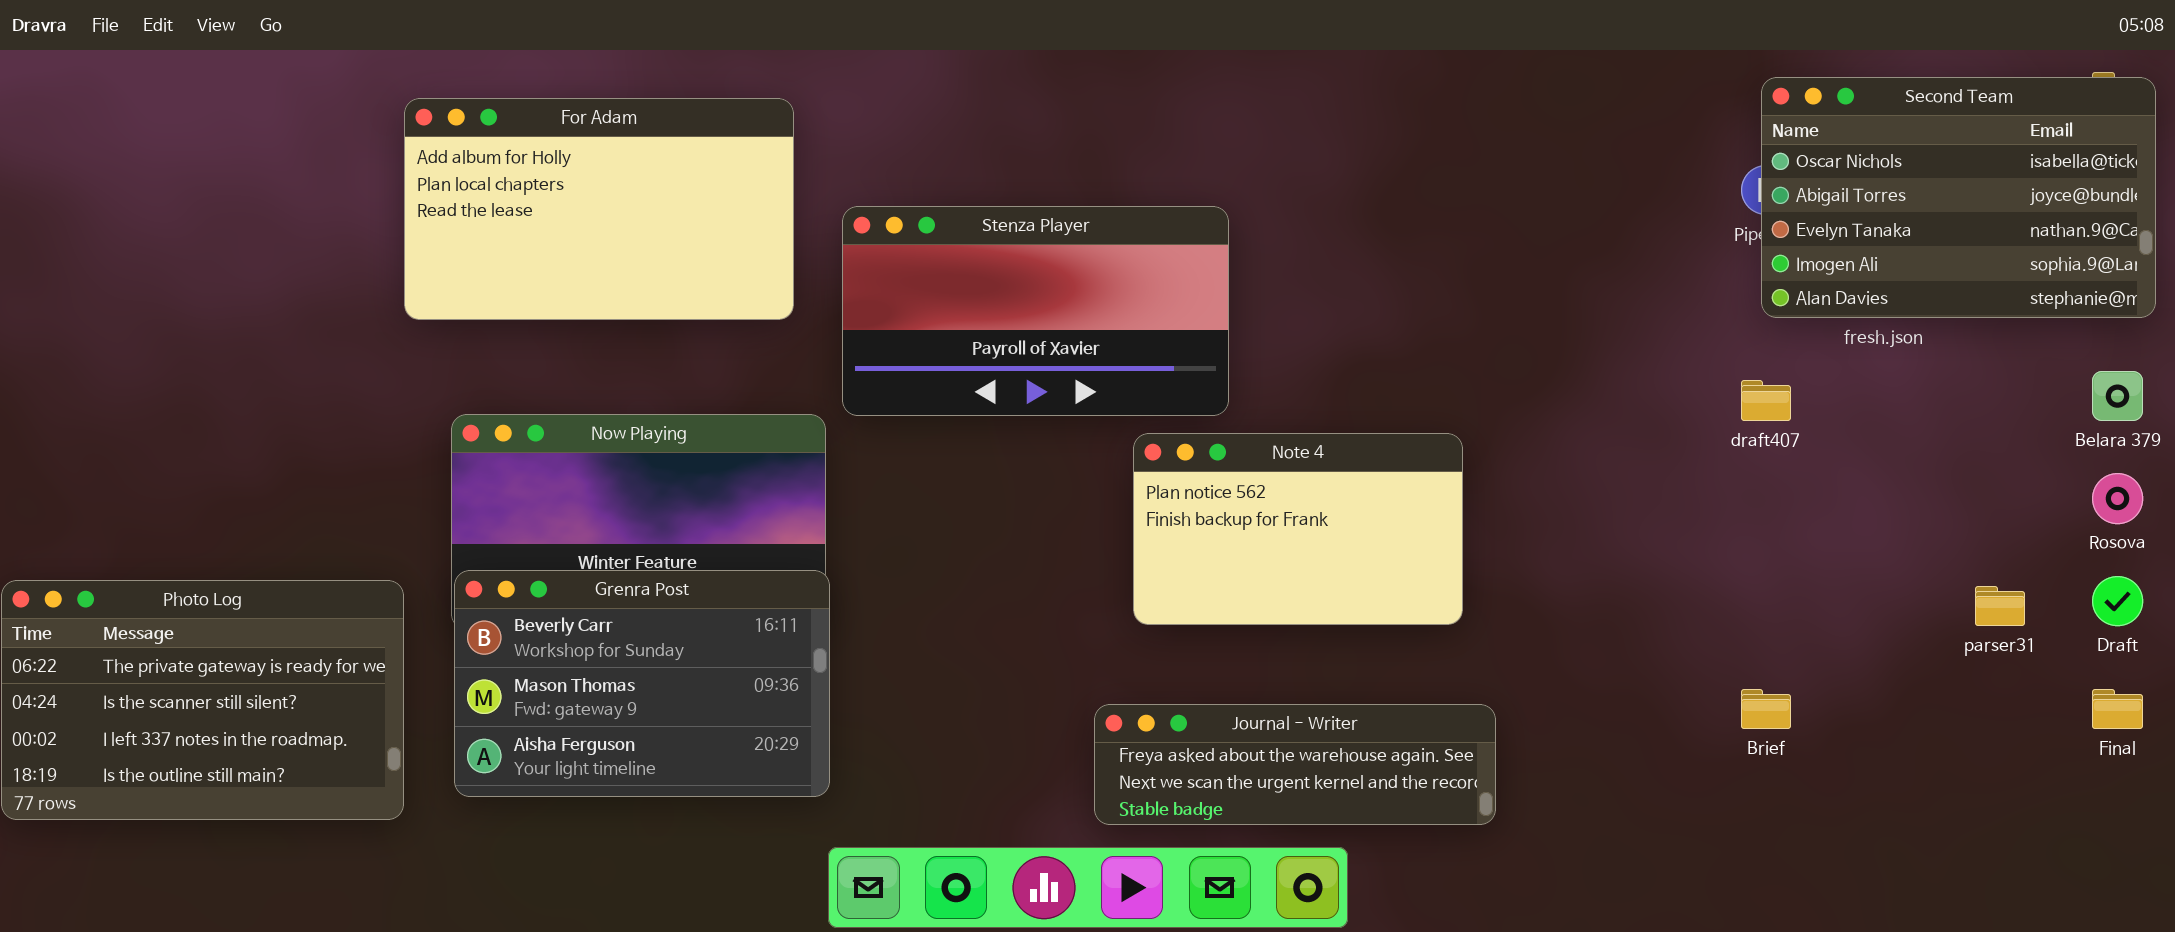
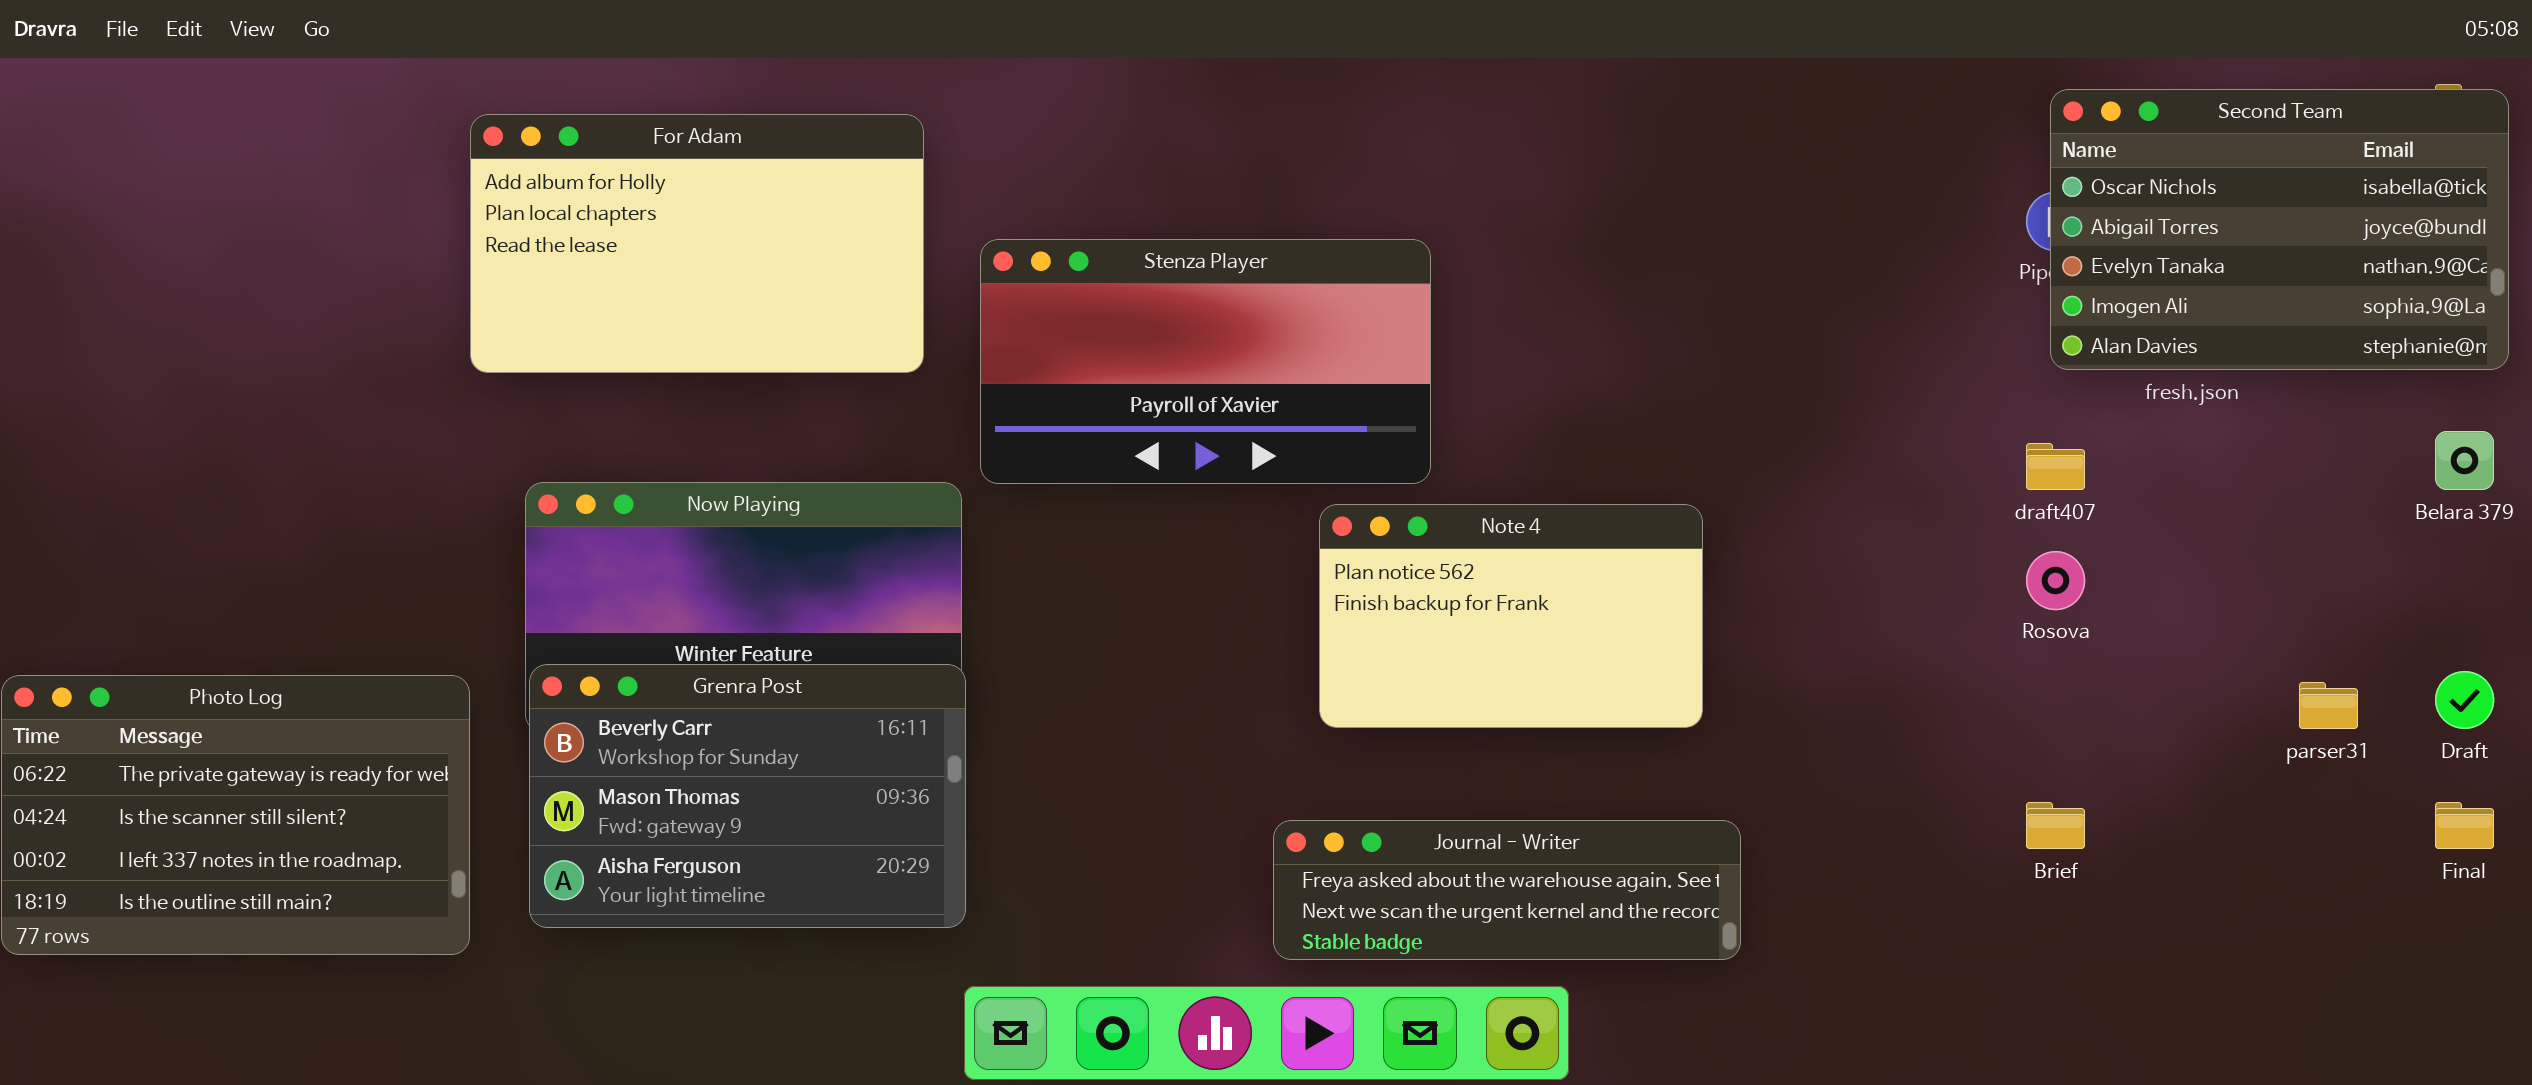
Rosova: [2092,473,2143,524] -> [2026,551,2085,610], moved

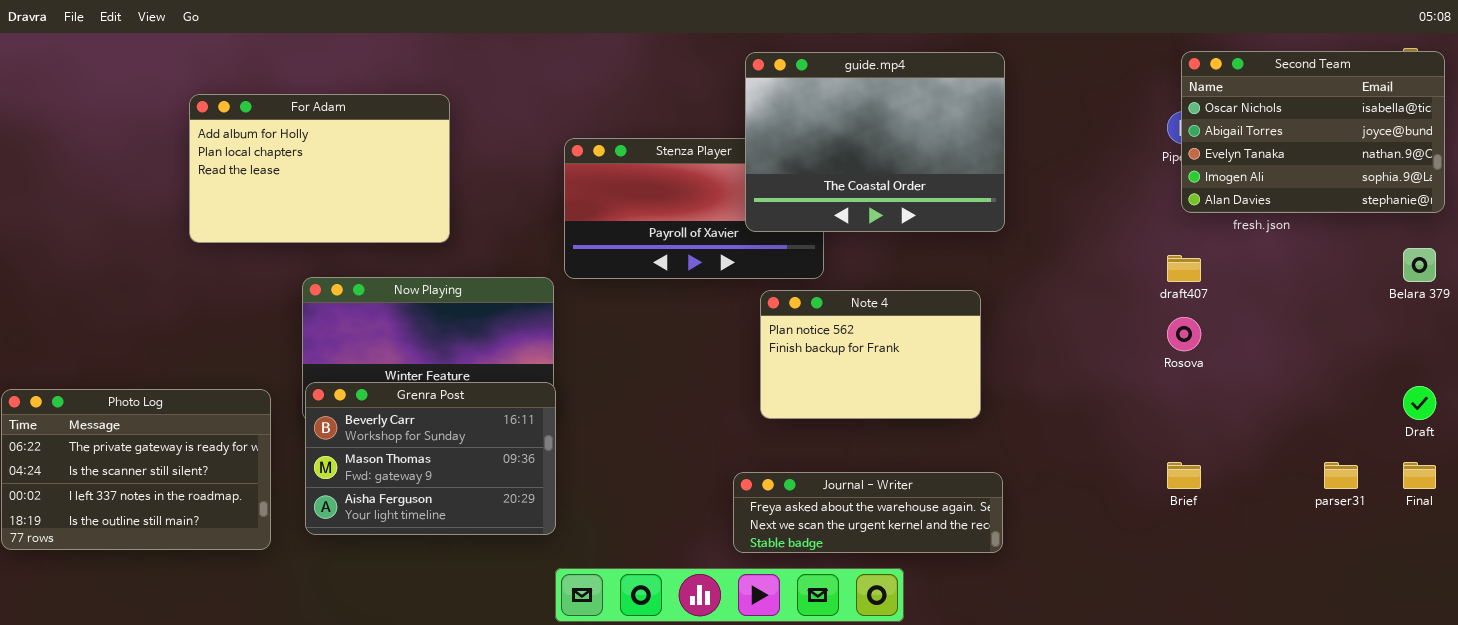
guide.mp4: none -> [745,52,1005,232], opened
For Adam: [470,114,924,373] -> [189,94,450,243], moved
parser31: [2299,682,2358,729] -> [1324,462,1358,489], moved

